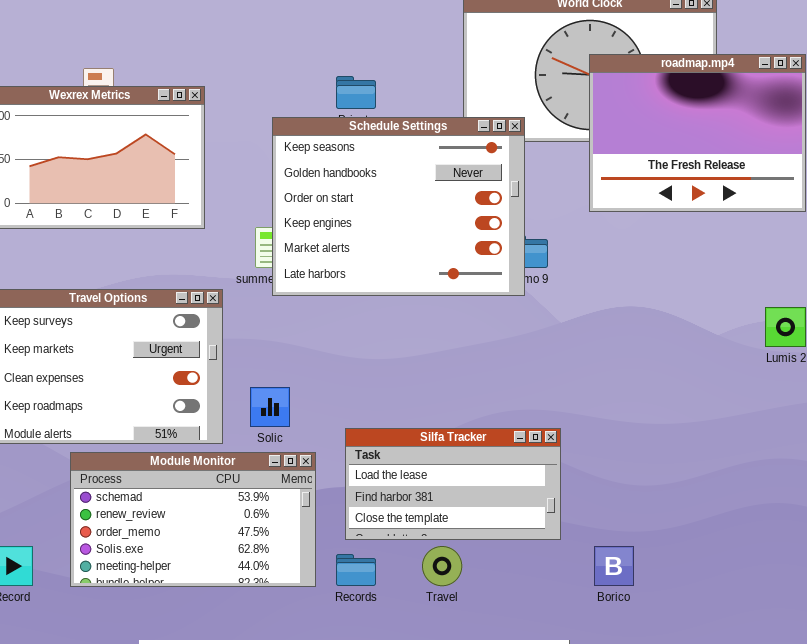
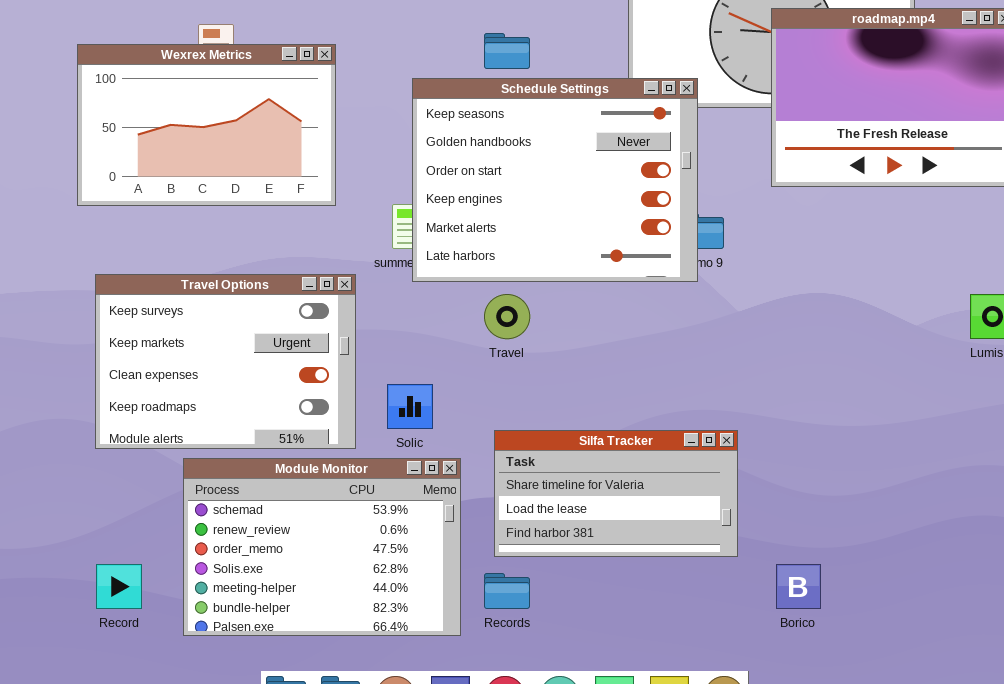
Silfa Tracker: [345,428,561,540] -> [494,430,738,557], scrolled up 1 row
Module Monitor: [70,452,316,587] -> [183,458,461,636], resized
Travel: [422,546,462,586] -> [484,294,530,339], moved

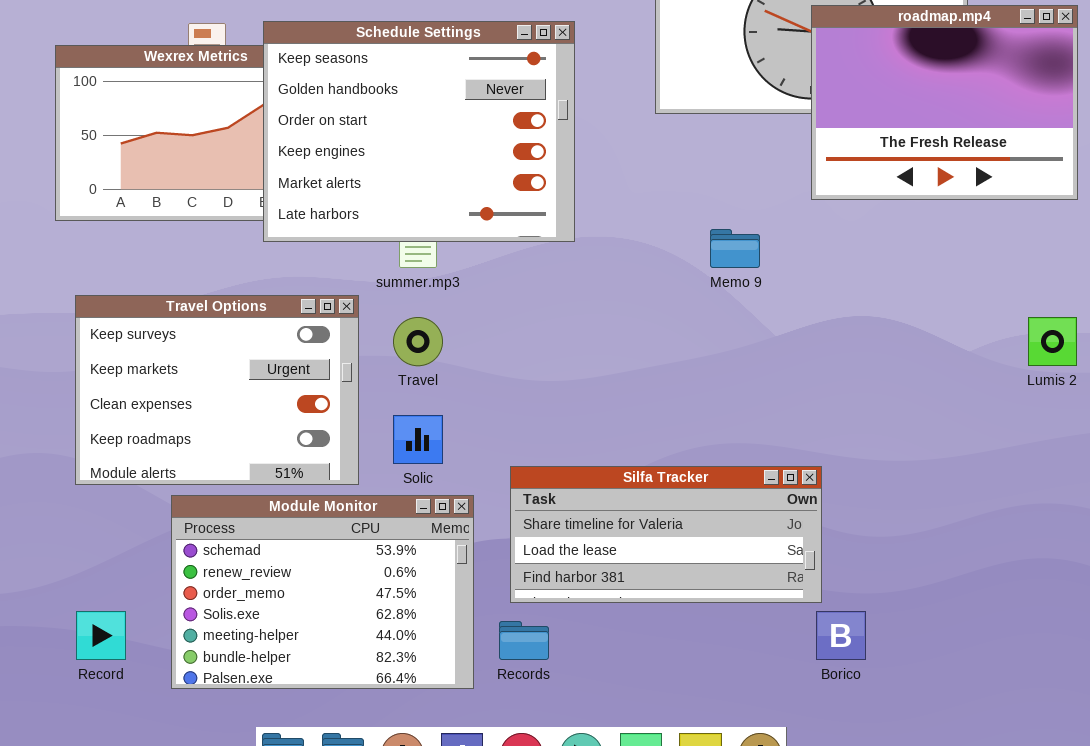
Schedule Settings: [412,78,698,282] -> [263,21,575,242], moved
Travel: [484,294,530,339] -> [393,317,443,366], moved
Silfa Tracker: [494,430,738,557] -> [510,466,822,603], resized

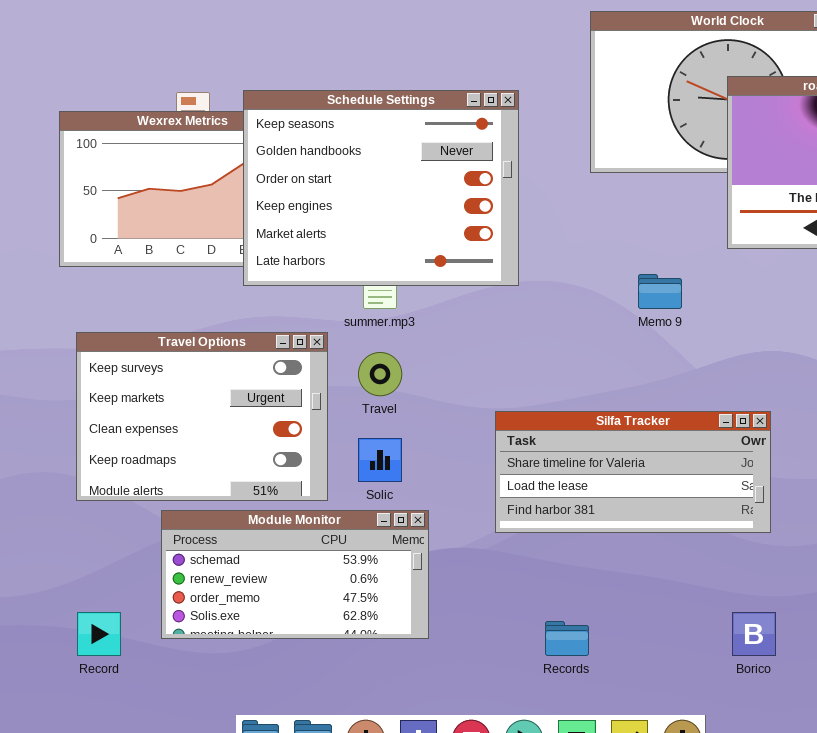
Silfa Tracker: [510,466,822,603] -> [495,411,771,533], moved
Module Monitor: [171,495,474,689] -> [161,510,429,639], resized
Records: [499,621,549,660] -> [545,621,589,656], moved

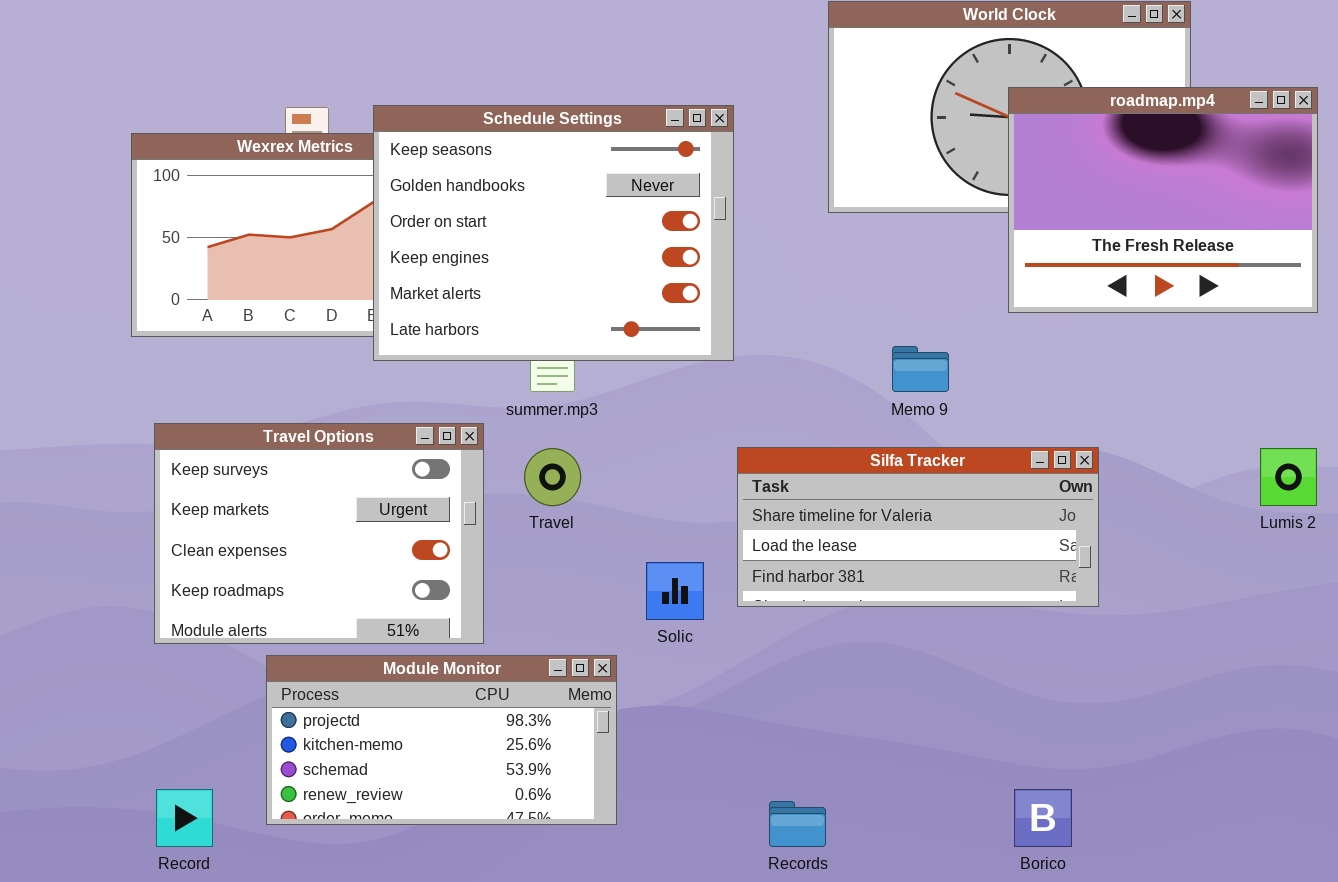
Silfa Tracker: [495,411,771,533] -> [737,447,1099,607], moved
Solic: [358,438,402,482] -> [646,562,704,620], moved
Module Monitor: [161,510,429,639] -> [266,655,617,825], scrolled up 2 rows

